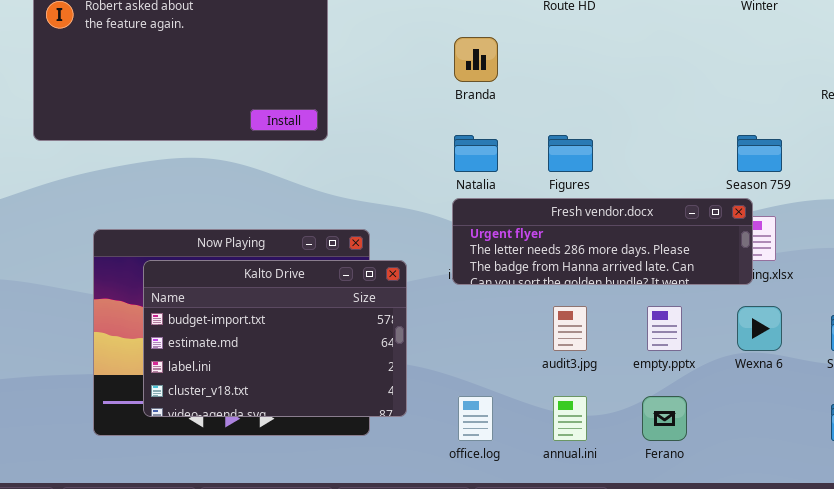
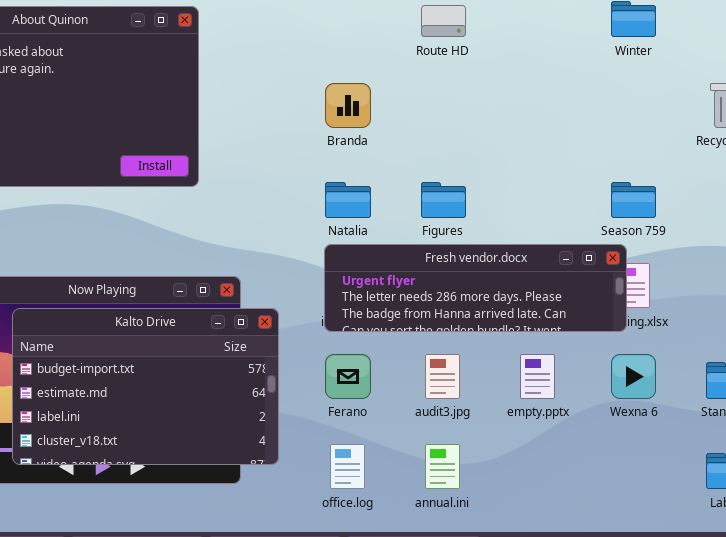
Ferano: [642,396,687,441] -> [325,354,371,399], moved

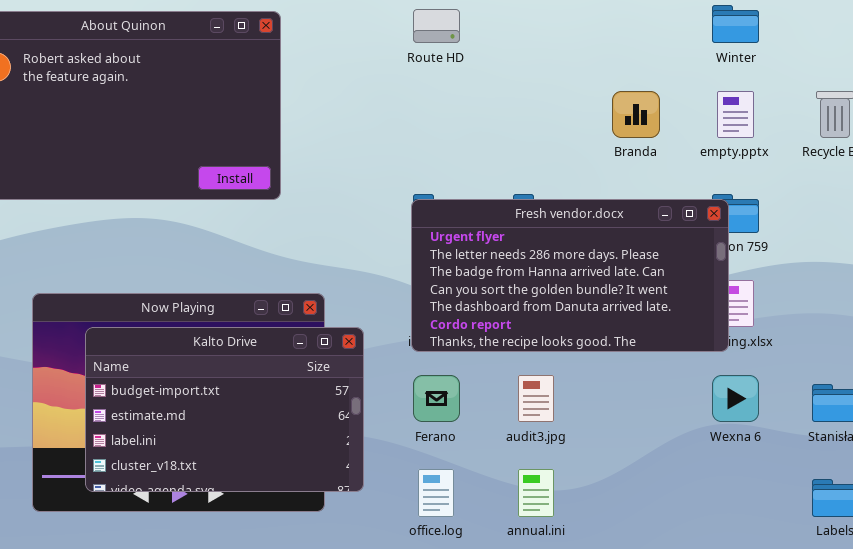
Route HD: [421,5,466,37] -> [413,9,460,43], moved
Branda: [325,83,371,128] -> [612,91,660,138], moved
Fresh vendor.docx: [324,244,627,332] -> [411,199,729,352], resized
empty.pptx: [520,354,555,399] -> [717,91,754,138], moved

